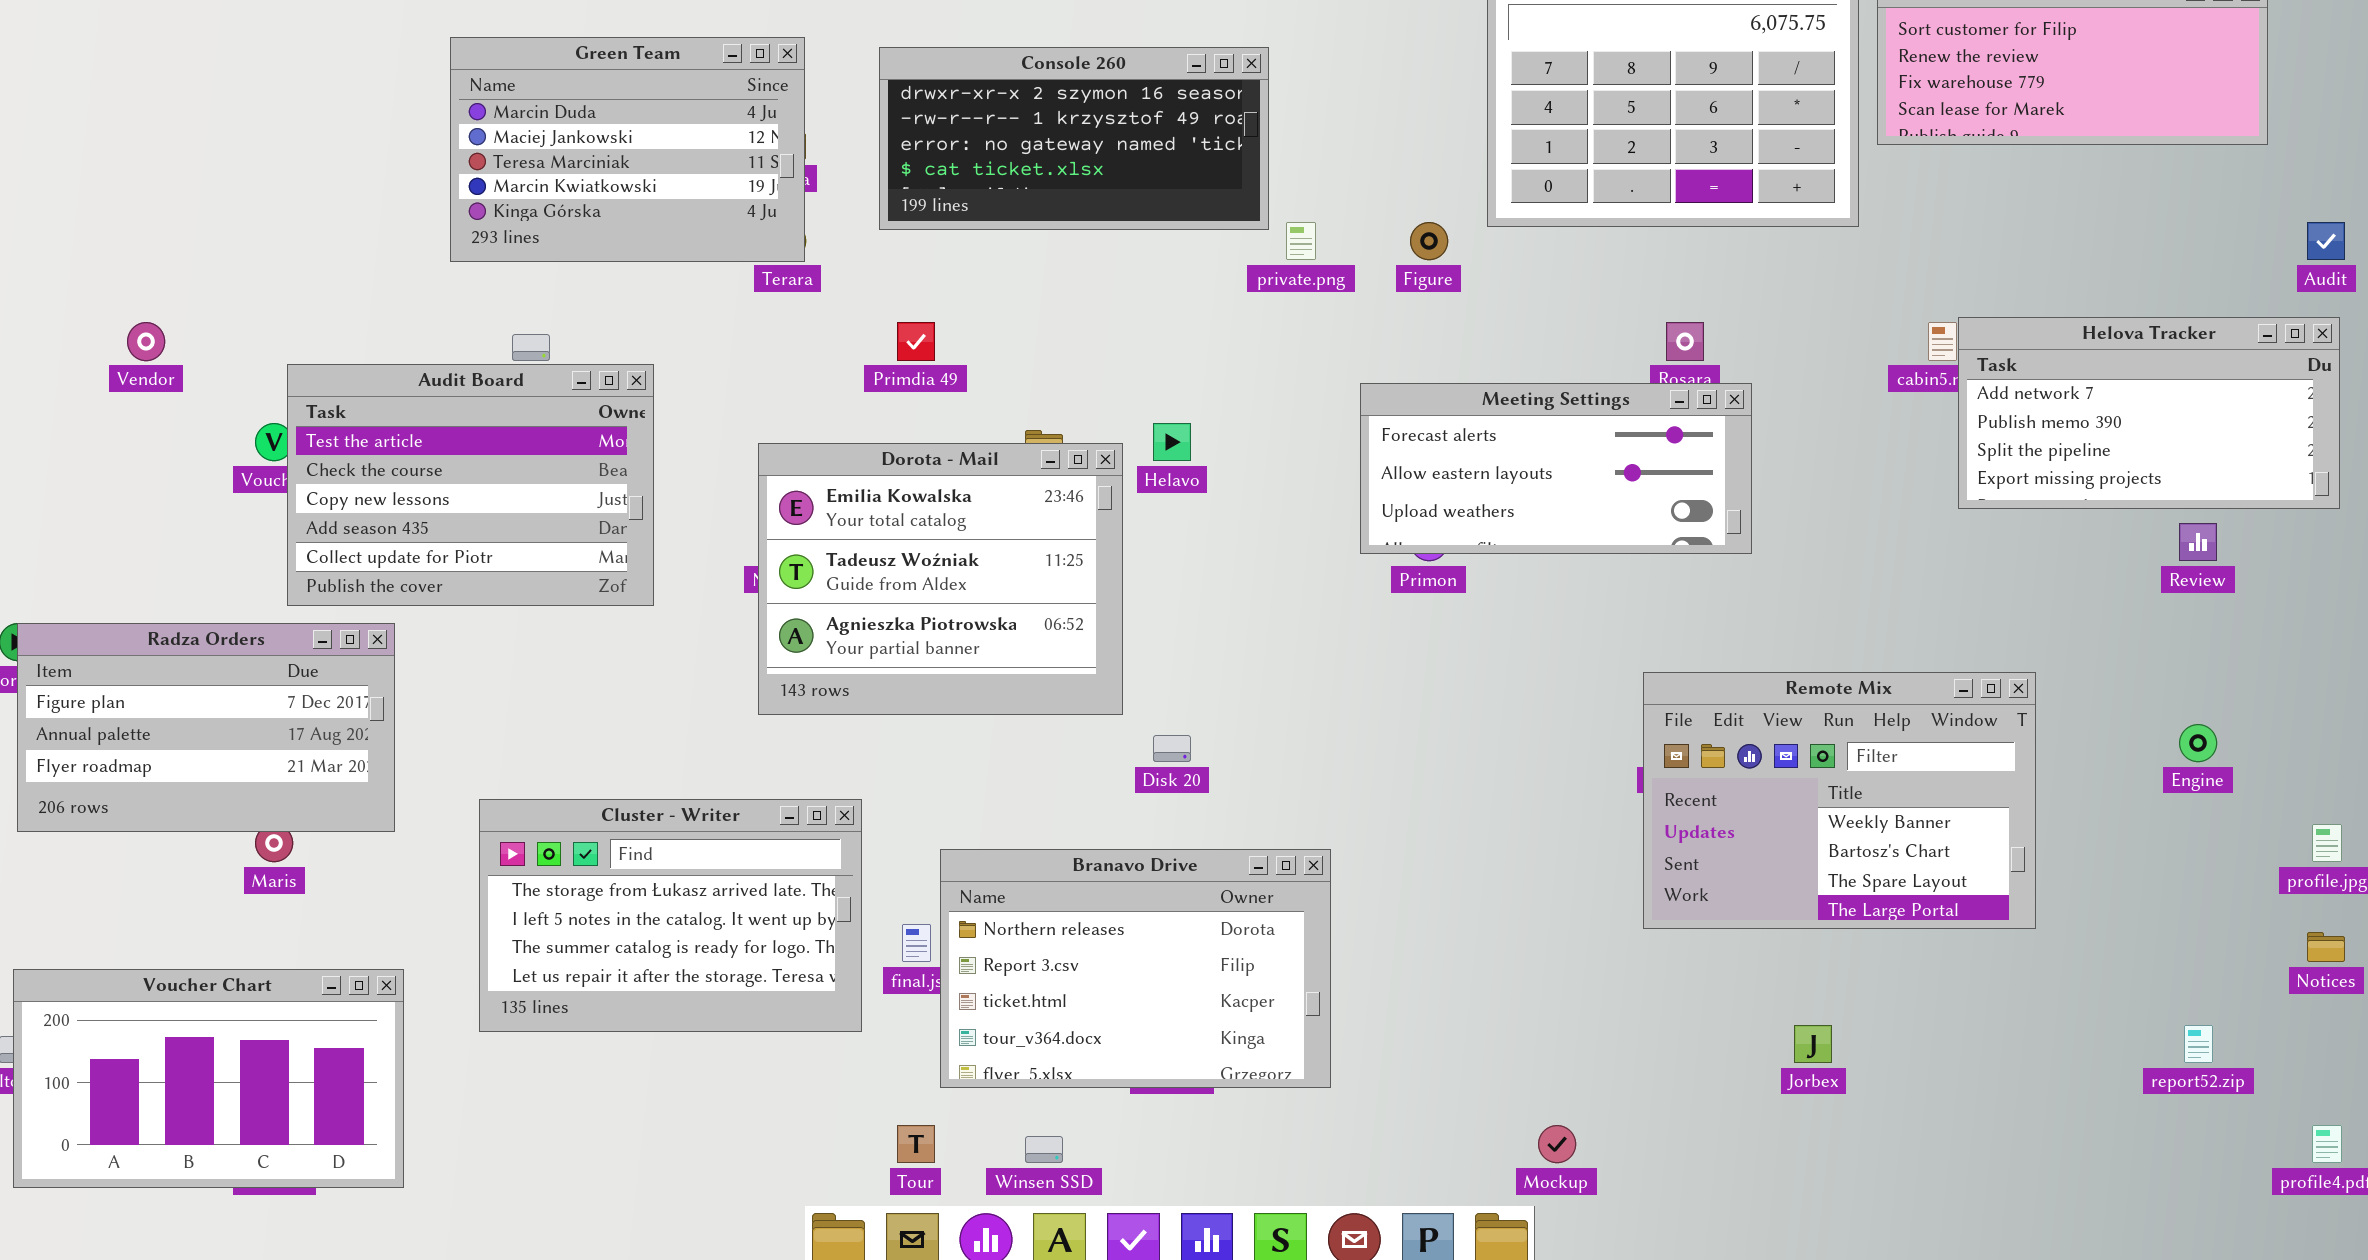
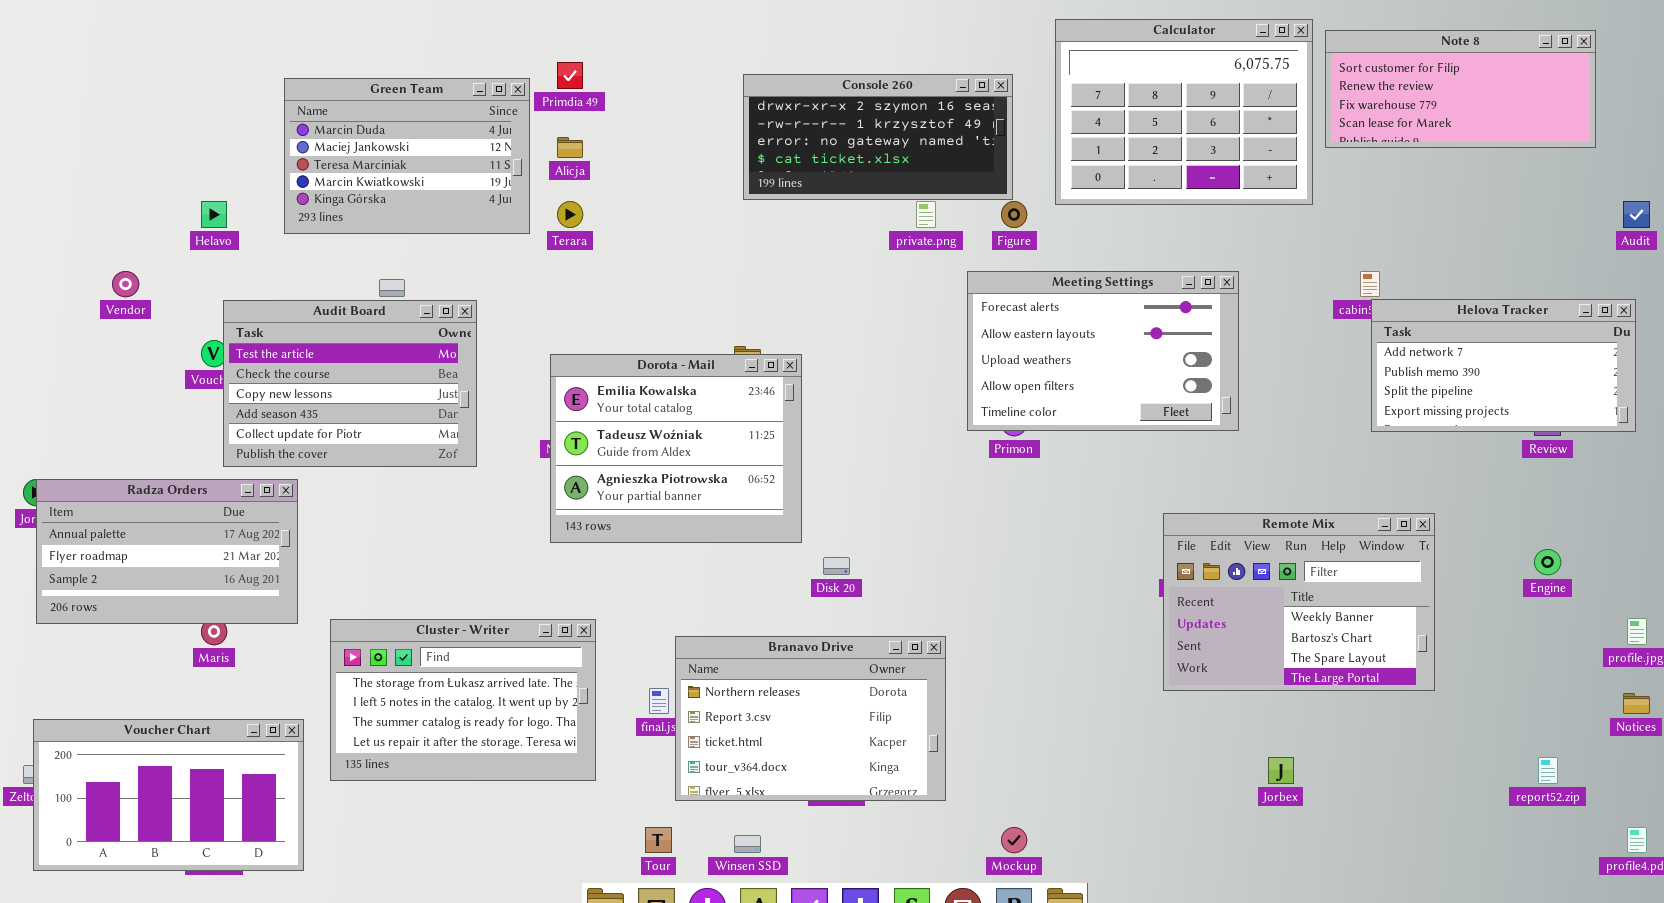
Green Team: [450,37,805,262] -> [284,78,530,234], moved
Console 260: [879,47,1269,230] -> [743,74,1013,200], moved
Helova Tracker: [1958,317,2340,509] -> [1371,299,1636,432], moved
Primdia 49: [897,322,935,361] -> [557,62,583,89], moved
Meeting Settings: [1360,383,1752,554] -> [967,271,1239,431], resized
Helavo: [1153,423,1191,461] -> [201,201,227,228], moved
Radza Orders: [17,623,395,832] -> [36,479,298,624], scrolled down 1 row
Cluster - Writer: [479,799,862,1032] -> [330,619,596,781], moved
Mockup: [1538,1125,1576,1163] -> [1001,827,1027,853], moved

